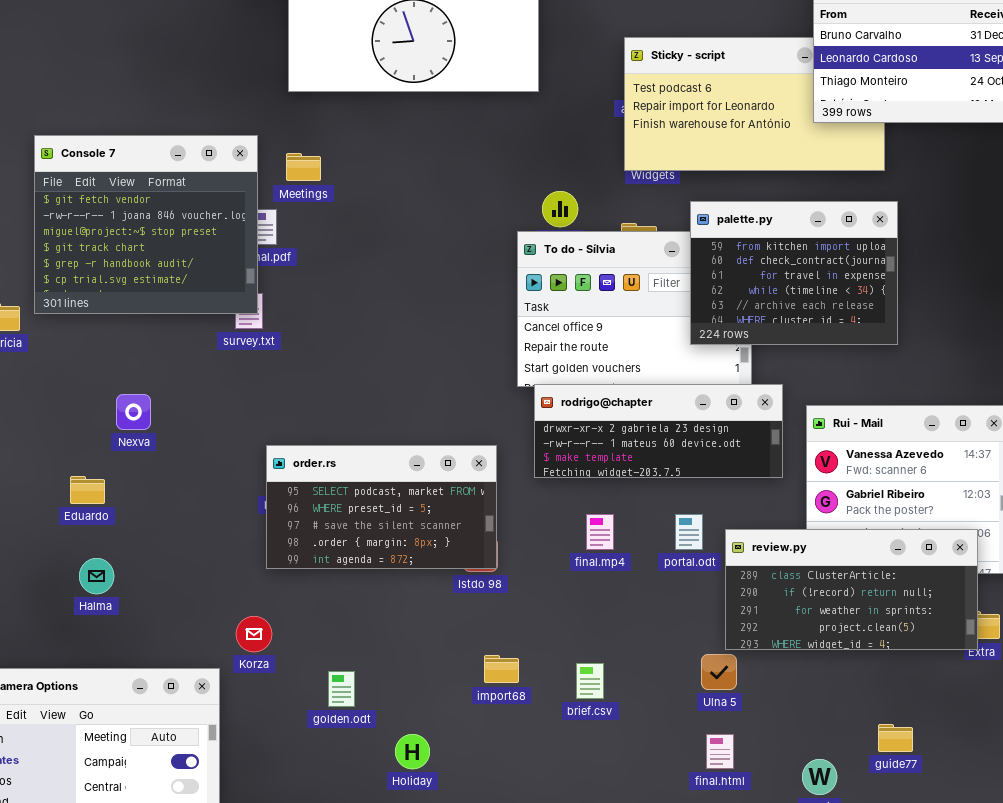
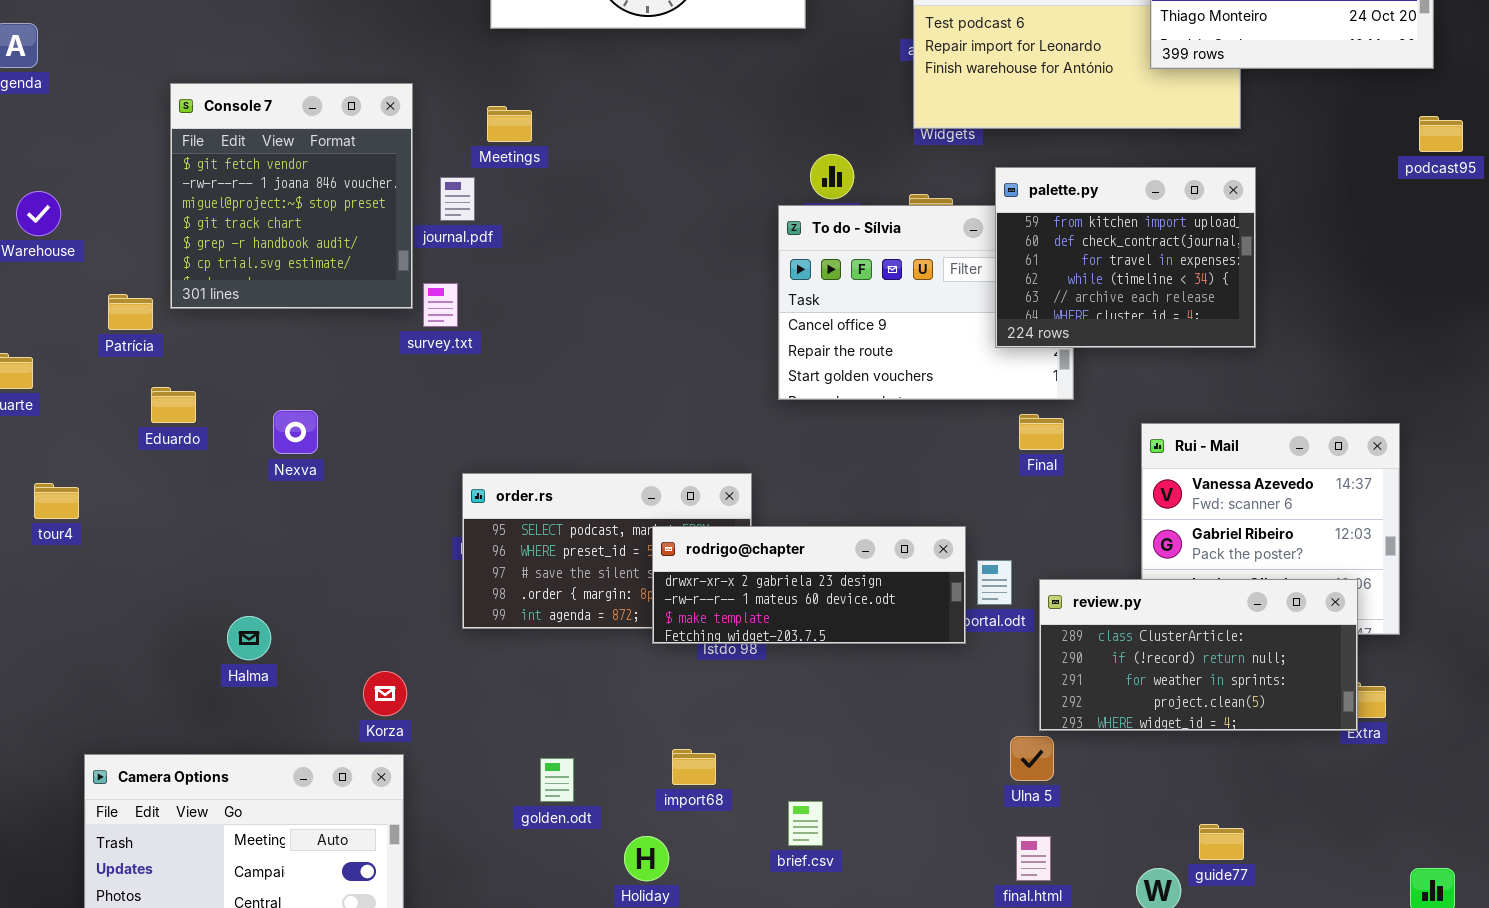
Console 7: [34,135,258,314] -> [170,83,413,309], resized
rodrigo@chapter: [534,384,783,478] -> [652,526,966,644], moved
Eduardo: [70,476,105,504] -> [151,387,196,423], moved
Korza: [236,616,272,652] -> [363,671,407,716], moved
import68: [484,655,519,683] -> [672,749,716,785], moved
brief.csv: [576,663,604,699] -> [788,801,823,846], moved
guide77: [878,724,913,752] -> [1199,824,1244,860], moved

